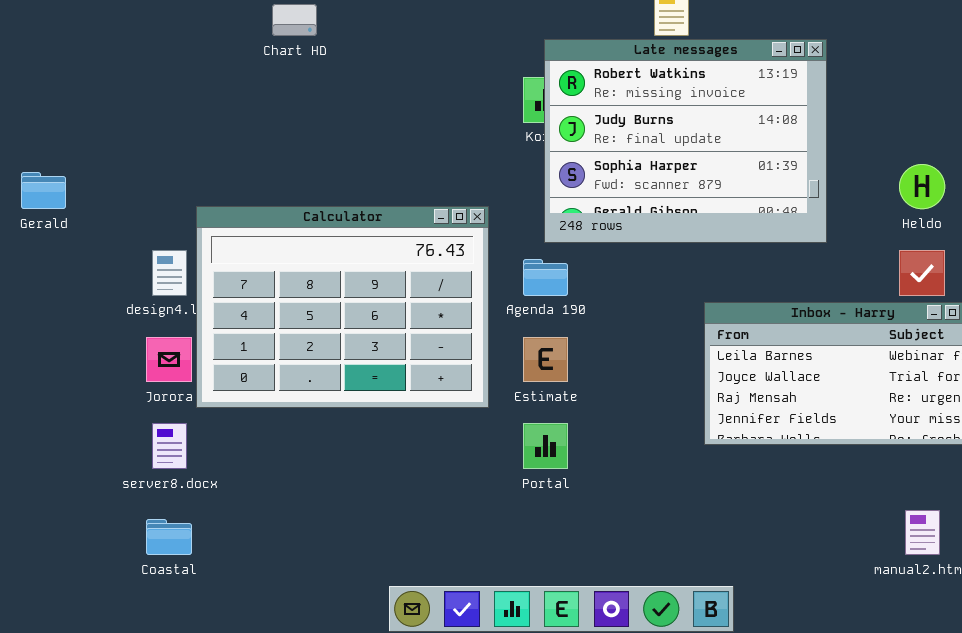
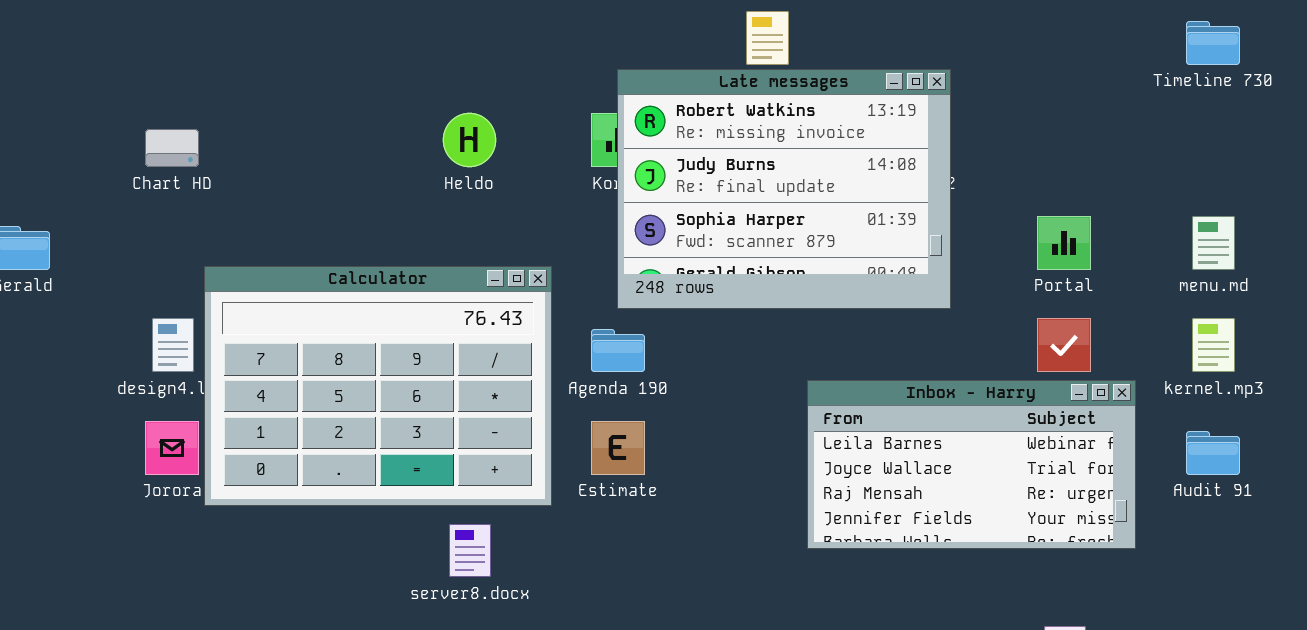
Chart HD: [272,4,317,36] -> [145,129,199,167], moved
Heldo: [899,164,945,209] -> [443,113,496,167], moved
server8.docx: [152,423,187,469] -> [449,524,491,577], moved
Portal: [523,423,568,469] -> [1037,216,1091,270], moved

